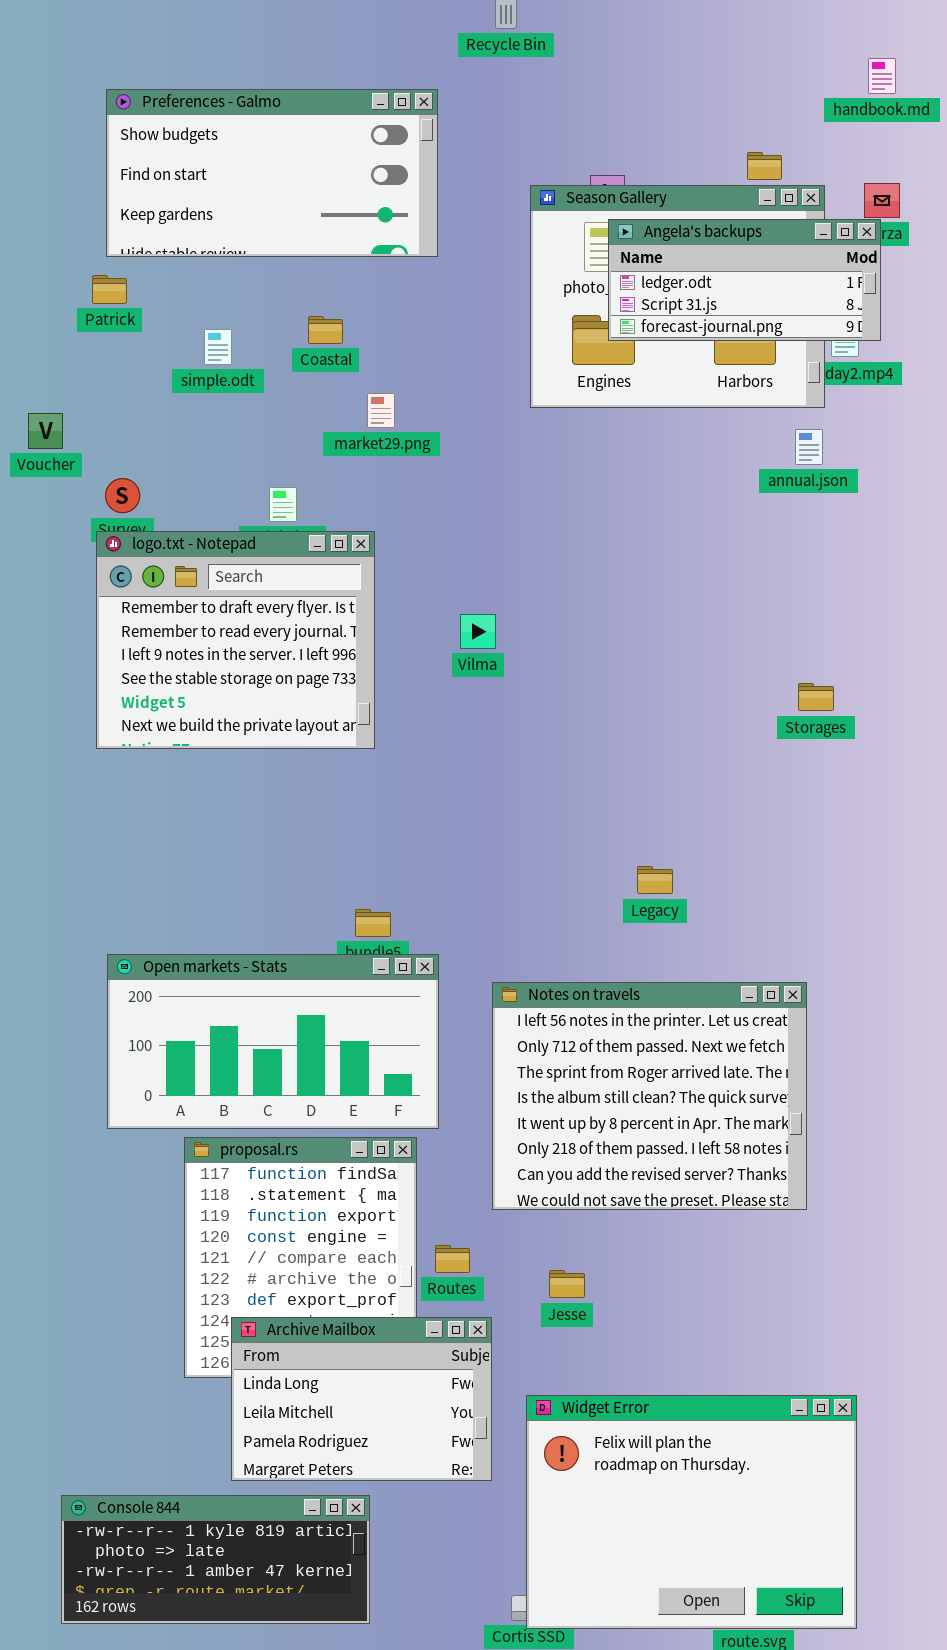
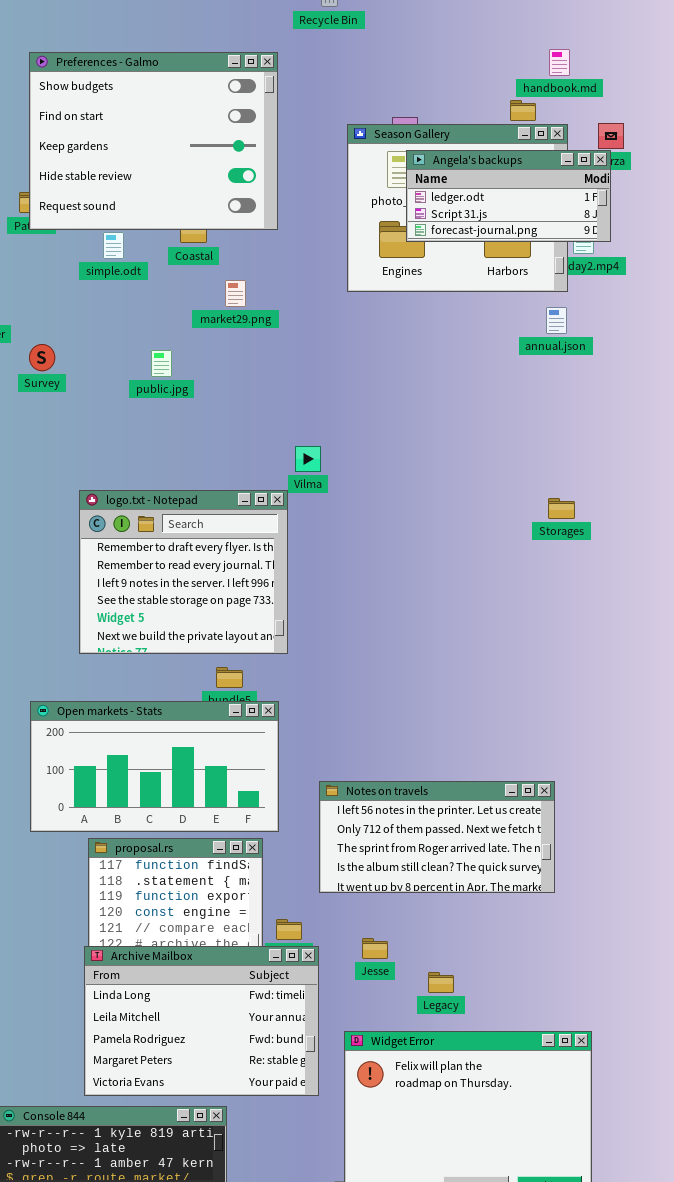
handbook.md: [868,58,896,94] -> [549,49,570,76], moved
Preferences - Galmo: [106,89,438,257] -> [29,52,278,230], resized
logo.txt - Notepad: [96,531,375,749] -> [79,490,288,654], moved
Legacy: [637,866,673,894] -> [428,972,454,993], moved
Notes on travels: [492,982,807,1210] -> [319,781,555,893], resized
Archive Mailbox: [231,1317,492,1481] -> [84,946,319,1096], resized

